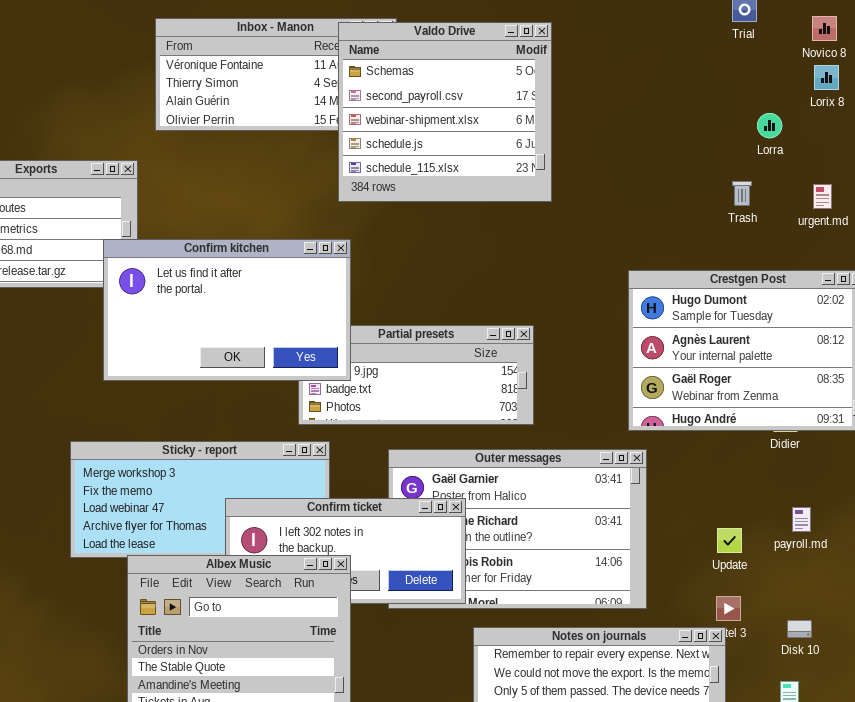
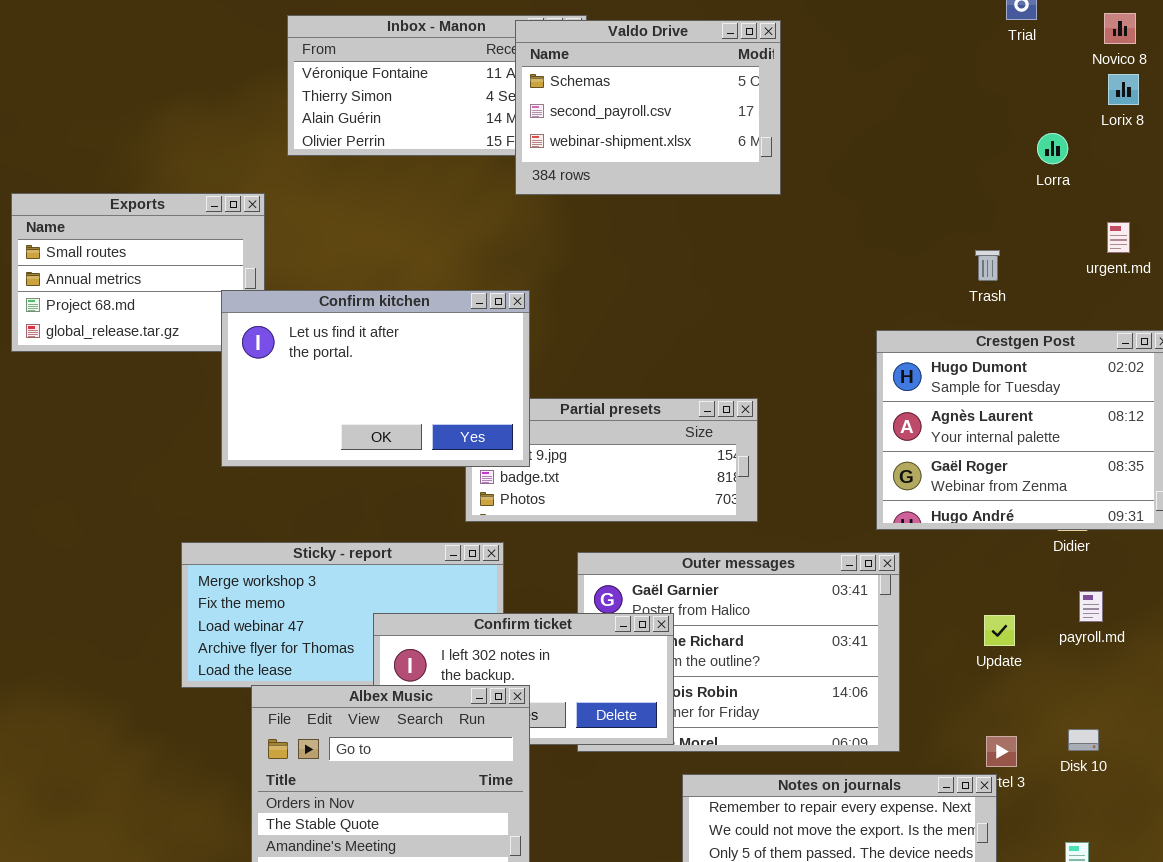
Valdo Drive: [338,22,552,202] -> [515,20,781,195], resized
Trash: [732,181,752,206] -> [975,250,1000,281], moved
payroll.md: [792,507,811,532] -> [1079,591,1103,622], moved
Update: [717,528,742,553] -> [984,615,1015,646], moved
Disk 10: [787,620,812,638] -> [1068,729,1099,751], moved

